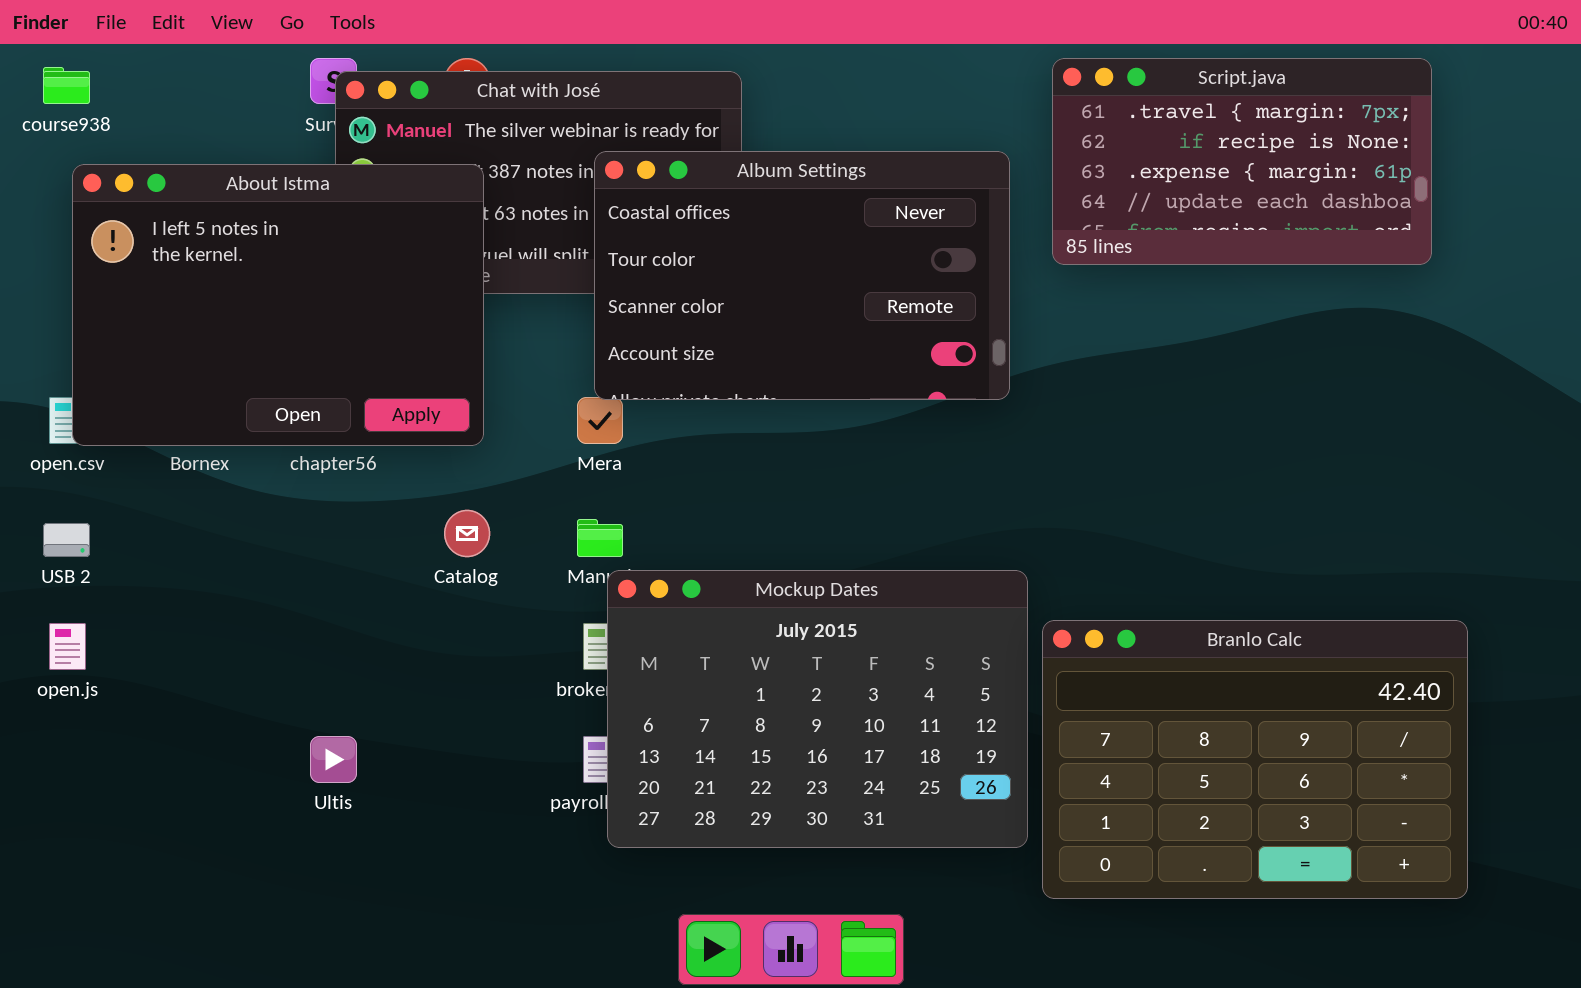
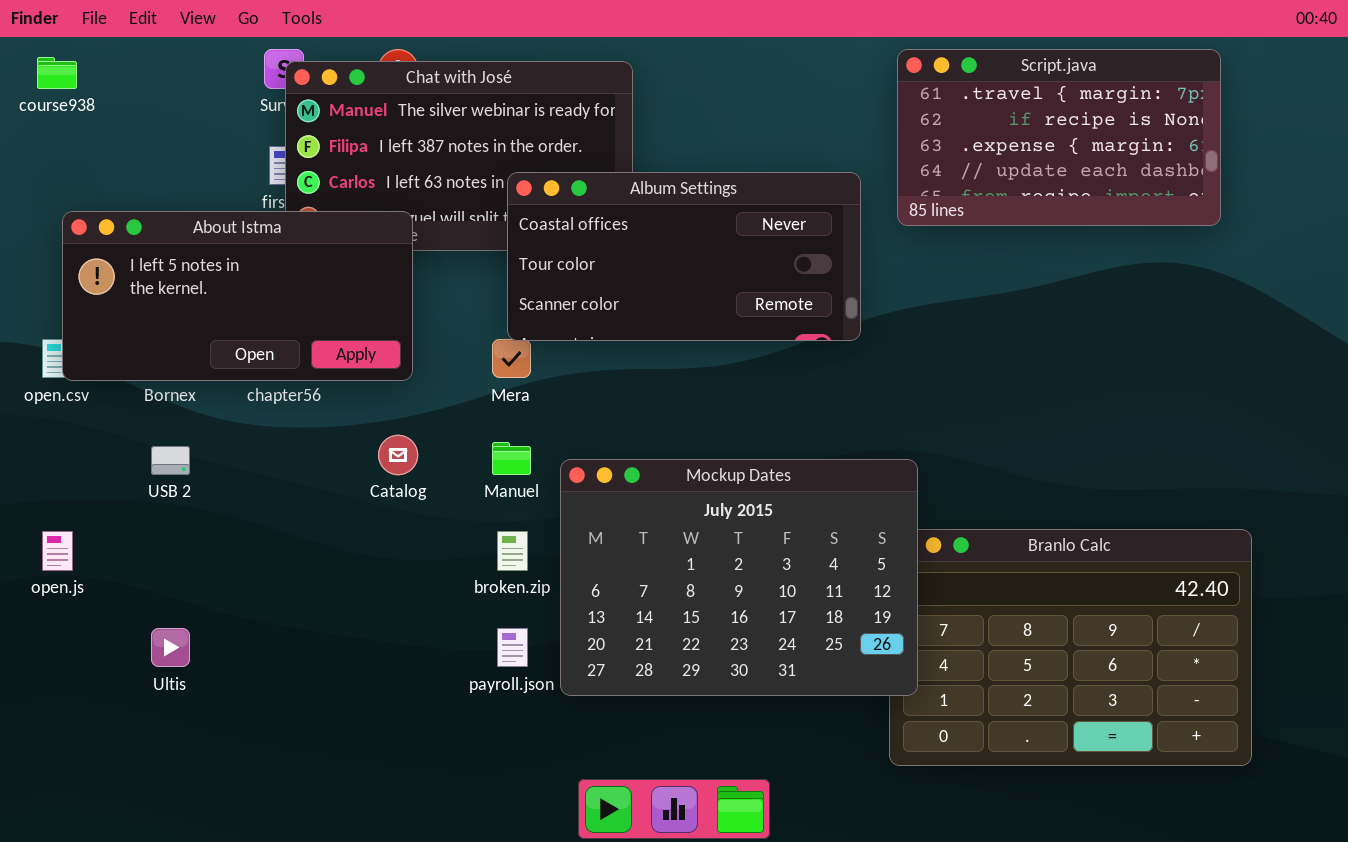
Album Settings: [594,151,1010,400] -> [507,172,861,341], resized
About Istma: [72,164,484,446] -> [62,211,413,381], resized
USB 2: [43,523,90,557] -> [151,446,190,475], moved
Mockup Dates: [607,570,1028,848] -> [560,459,918,696], moved
Ultis: [310,736,357,783] -> [151,628,190,667], moved

